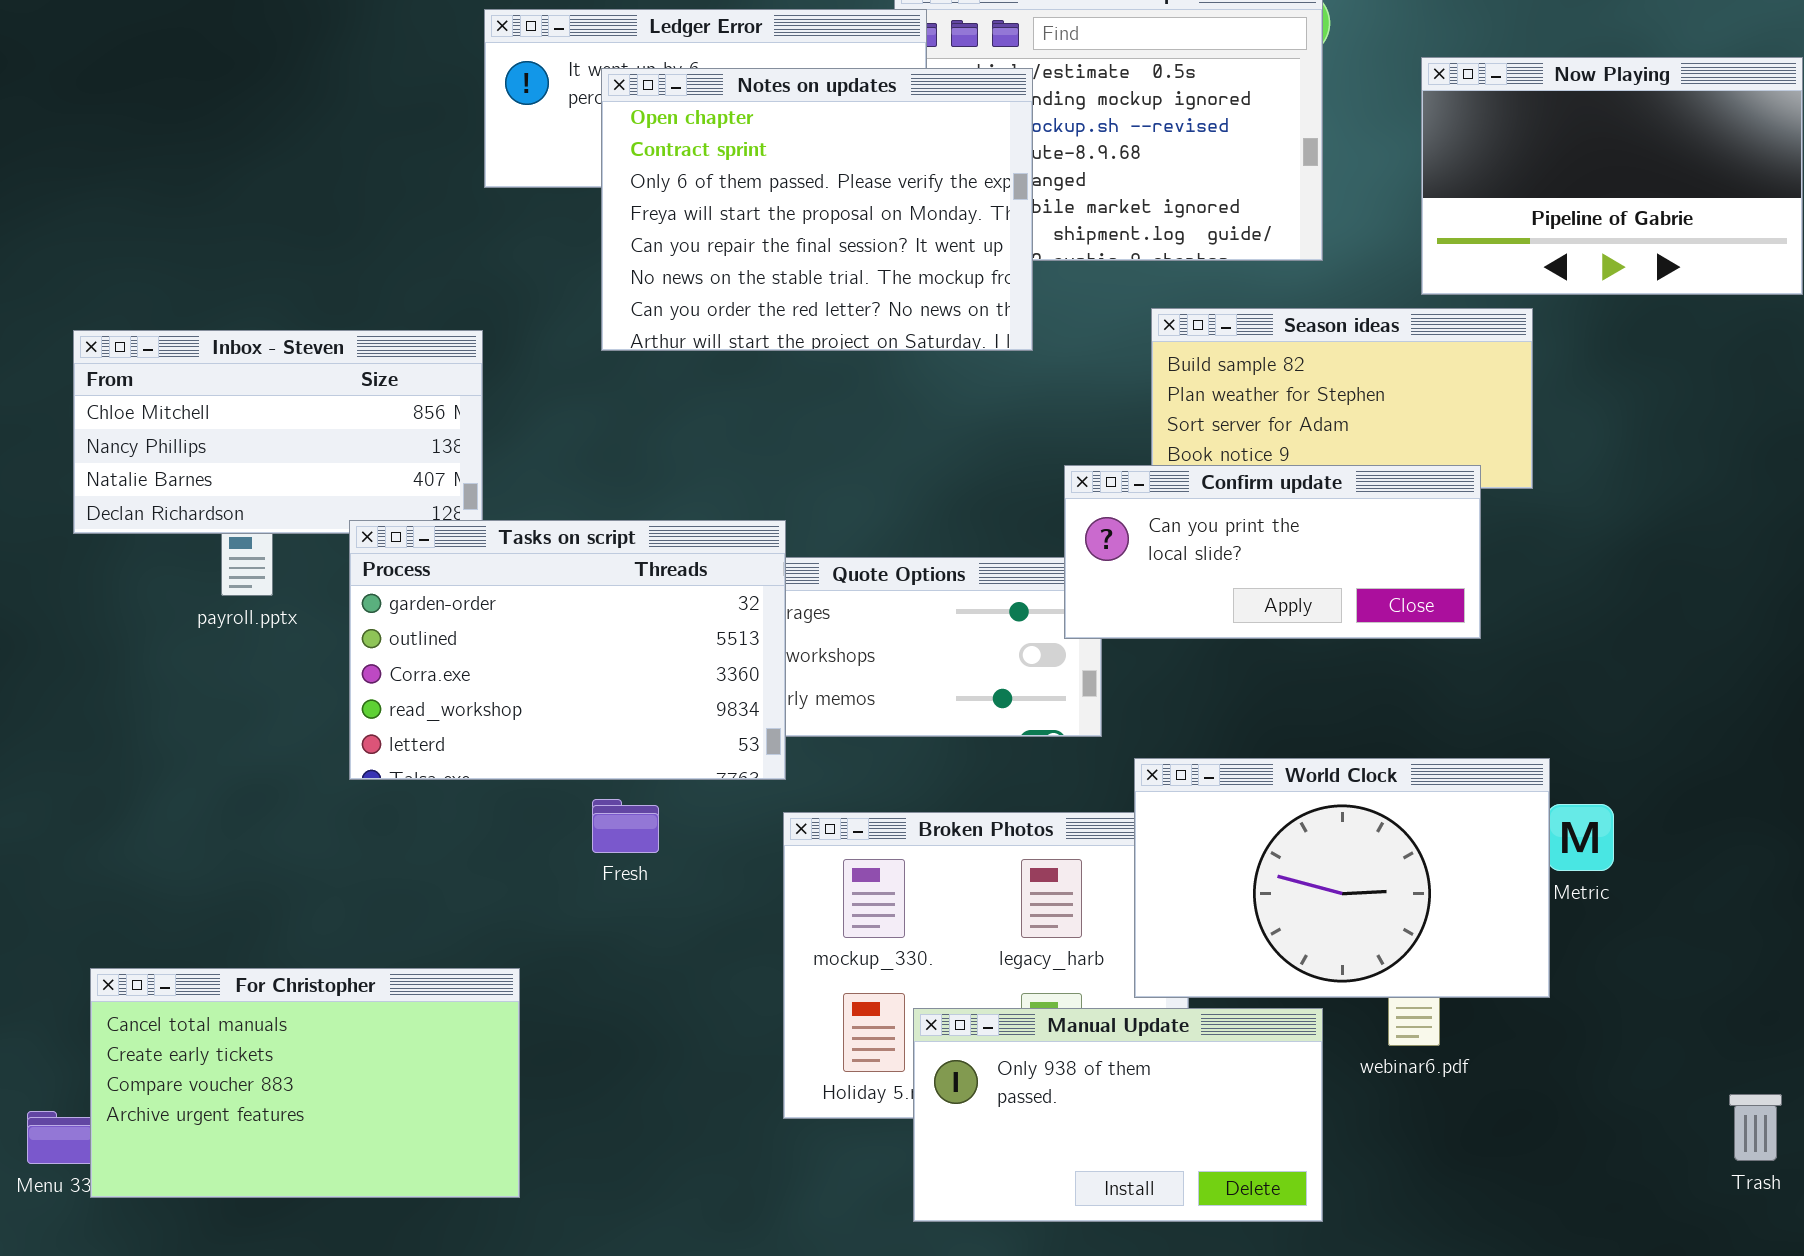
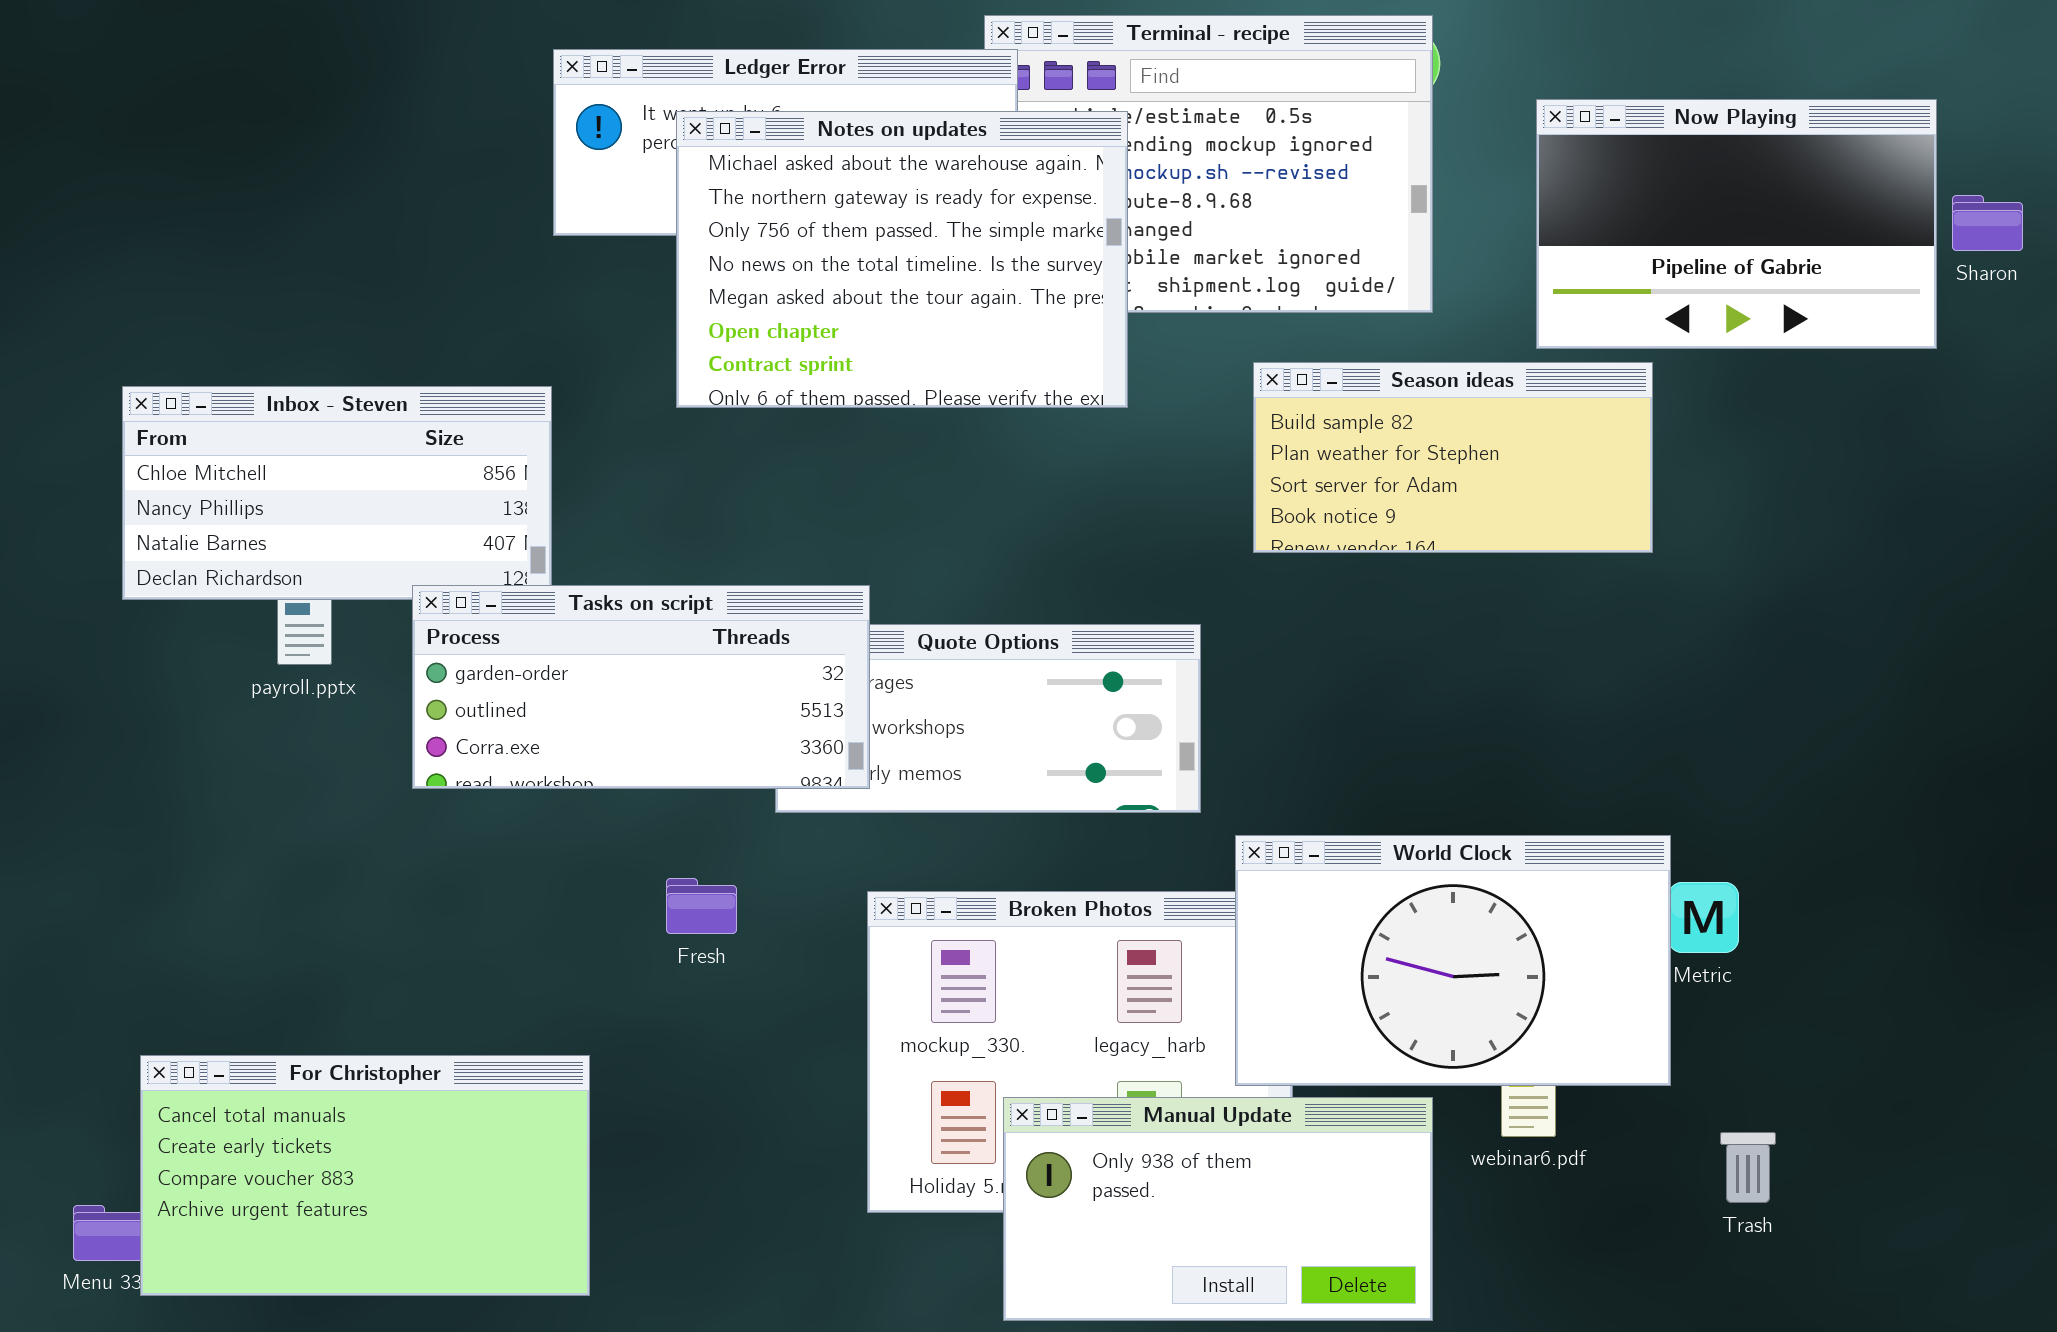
Notes on updates: [601,68,1033,351] -> [676,111,1128,408], scrolled up 5 rows
Confirm update: [1064,465,1481,639] -> none, closed
Tasks on script: [349,520,786,780] -> [412,585,870,789], resized
Trash: [1729,1094,1782,1161] -> [1720,1132,1776,1203], moved

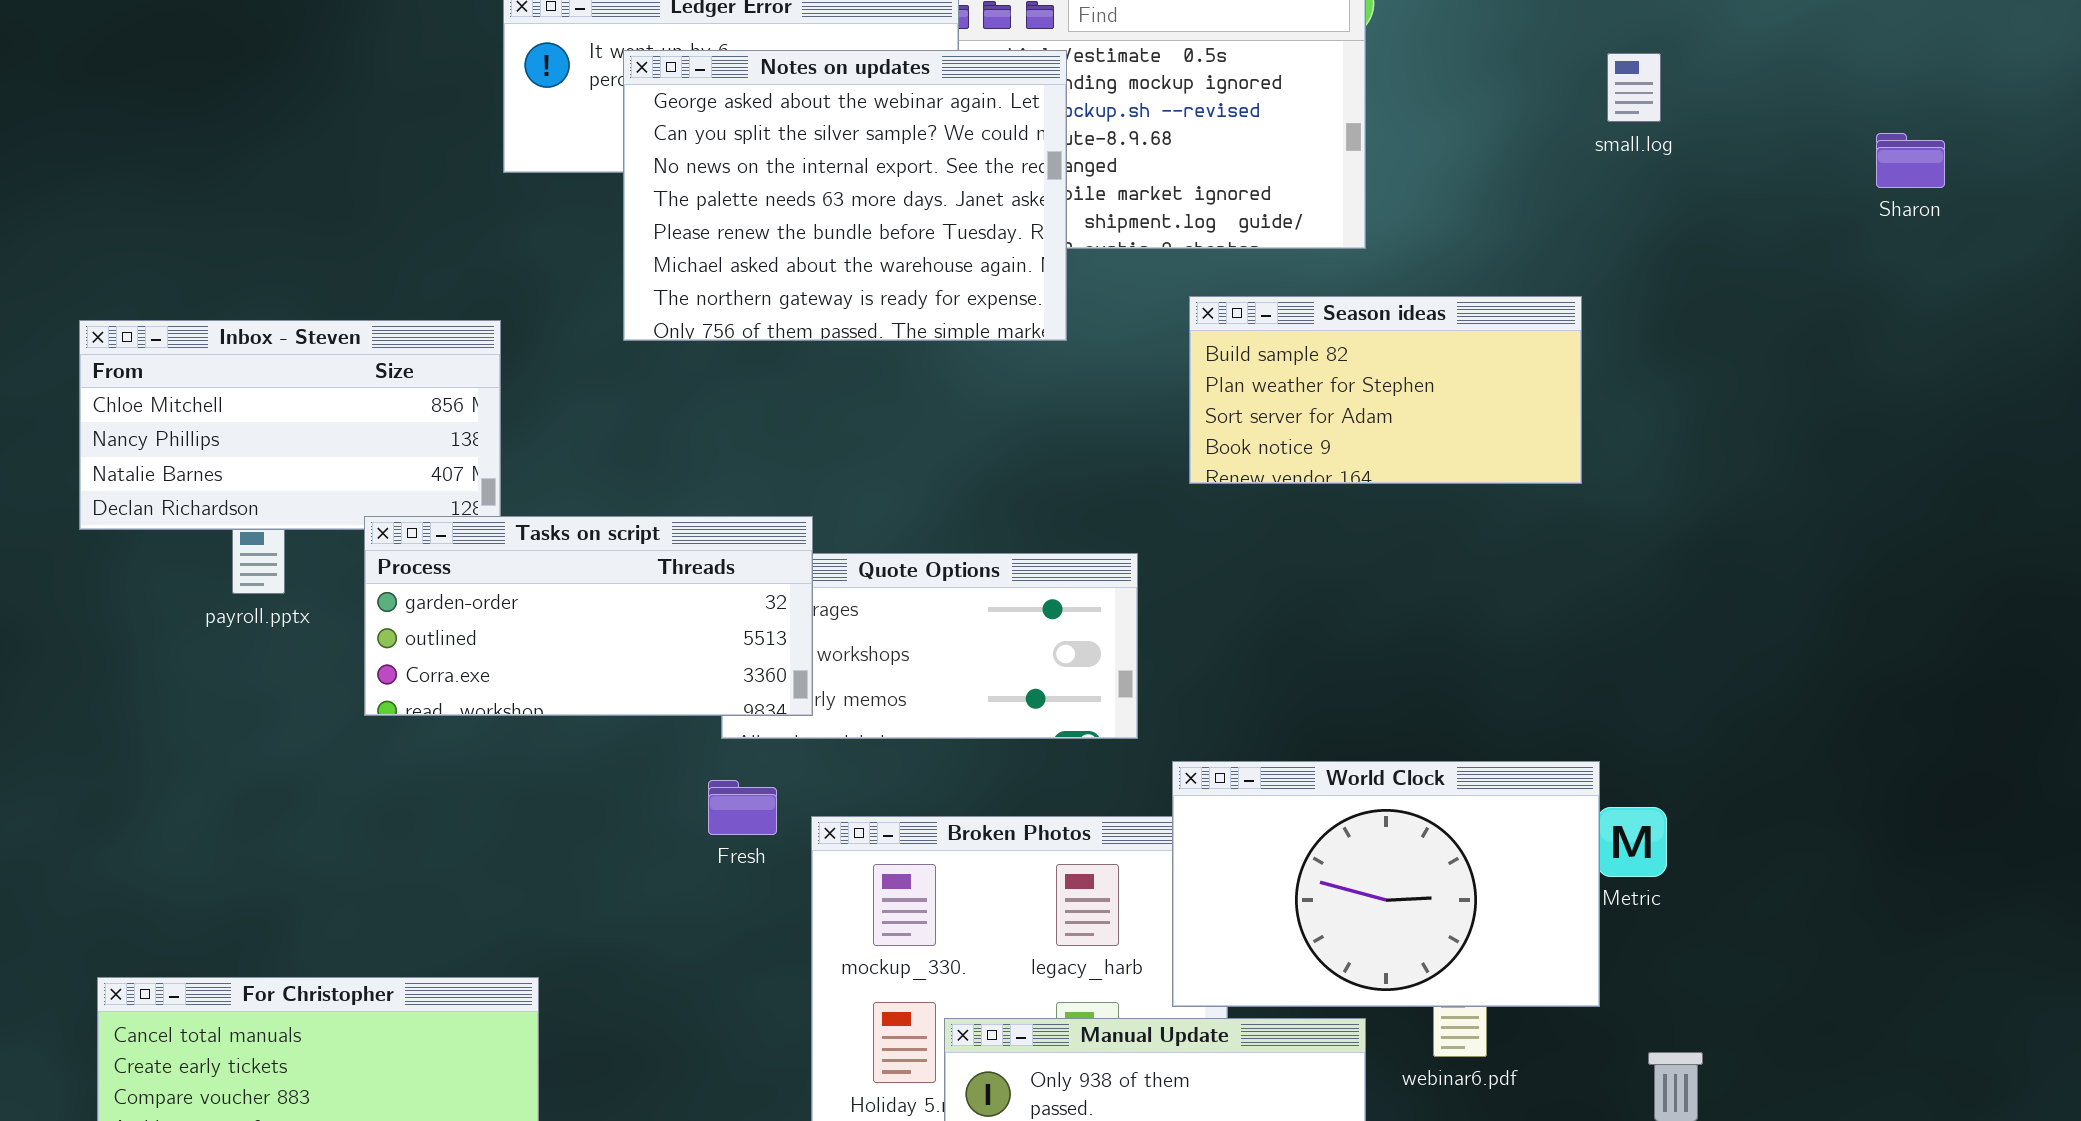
Now Playing: [1536,99,1937,349] -> none, closed
Notes on updates: [676,111,1128,408] -> [623,50,1067,341], scrolled up 5 rows
Fresh: [666,878,737,934] -> [708,780,777,835], moved

